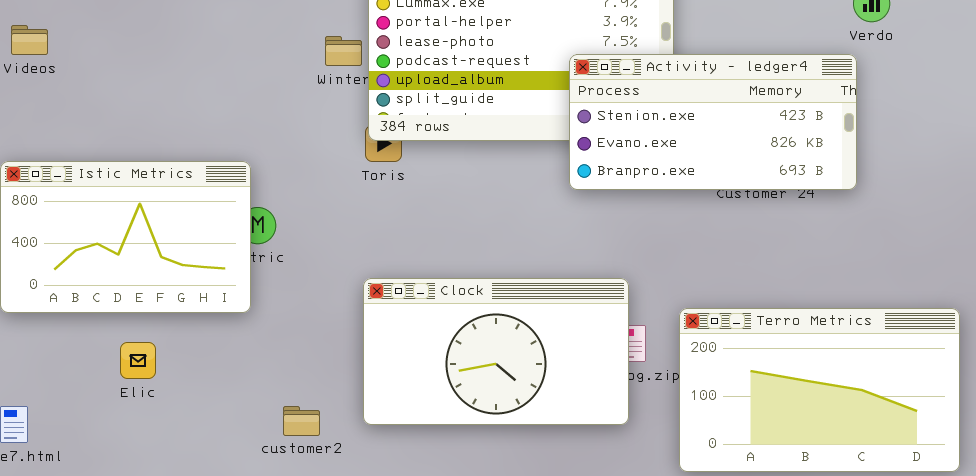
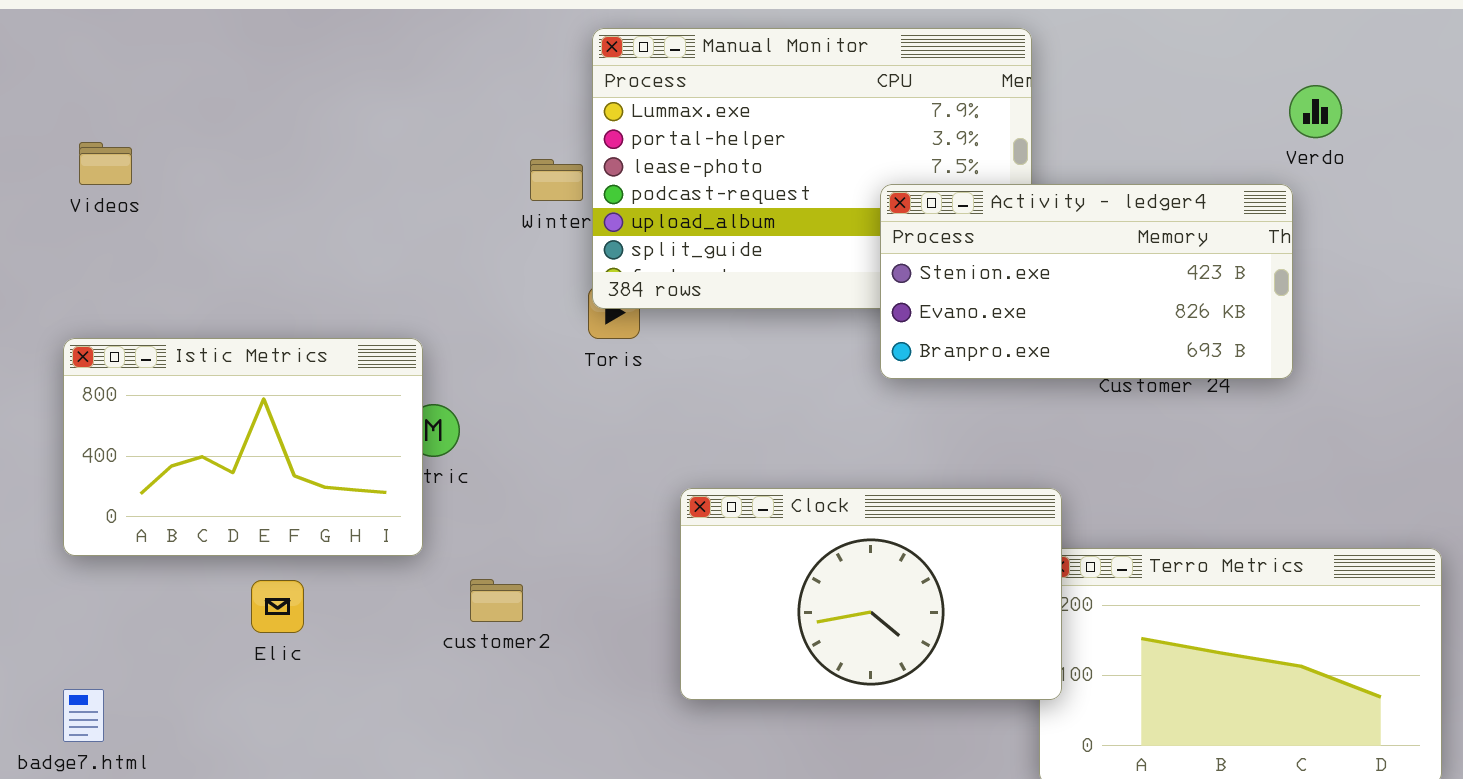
Clock: [363,278,629,425] -> [680,488,1062,700], moved
Elic: [120,342,156,379] -> [251,580,304,633], moved
customer2: [283,406,320,436] -> [470,579,523,622], moved

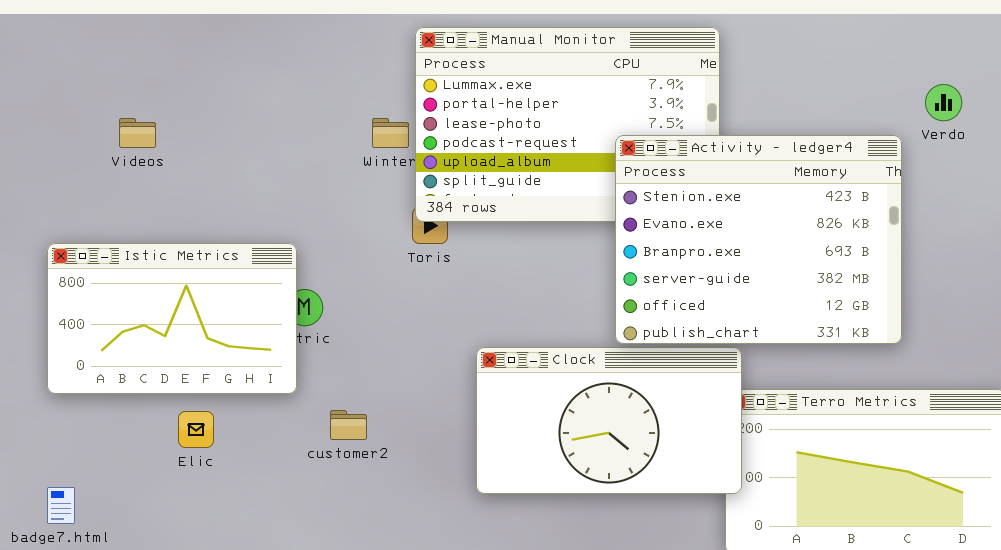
Verdo: [1289,85,1342,138] -> [925,84,962,121], moved
Videos: [79,142,132,185] -> [119,118,156,148], moved
Activity - ledger4: [880,184,1293,379] -> [615,135,902,344], resized

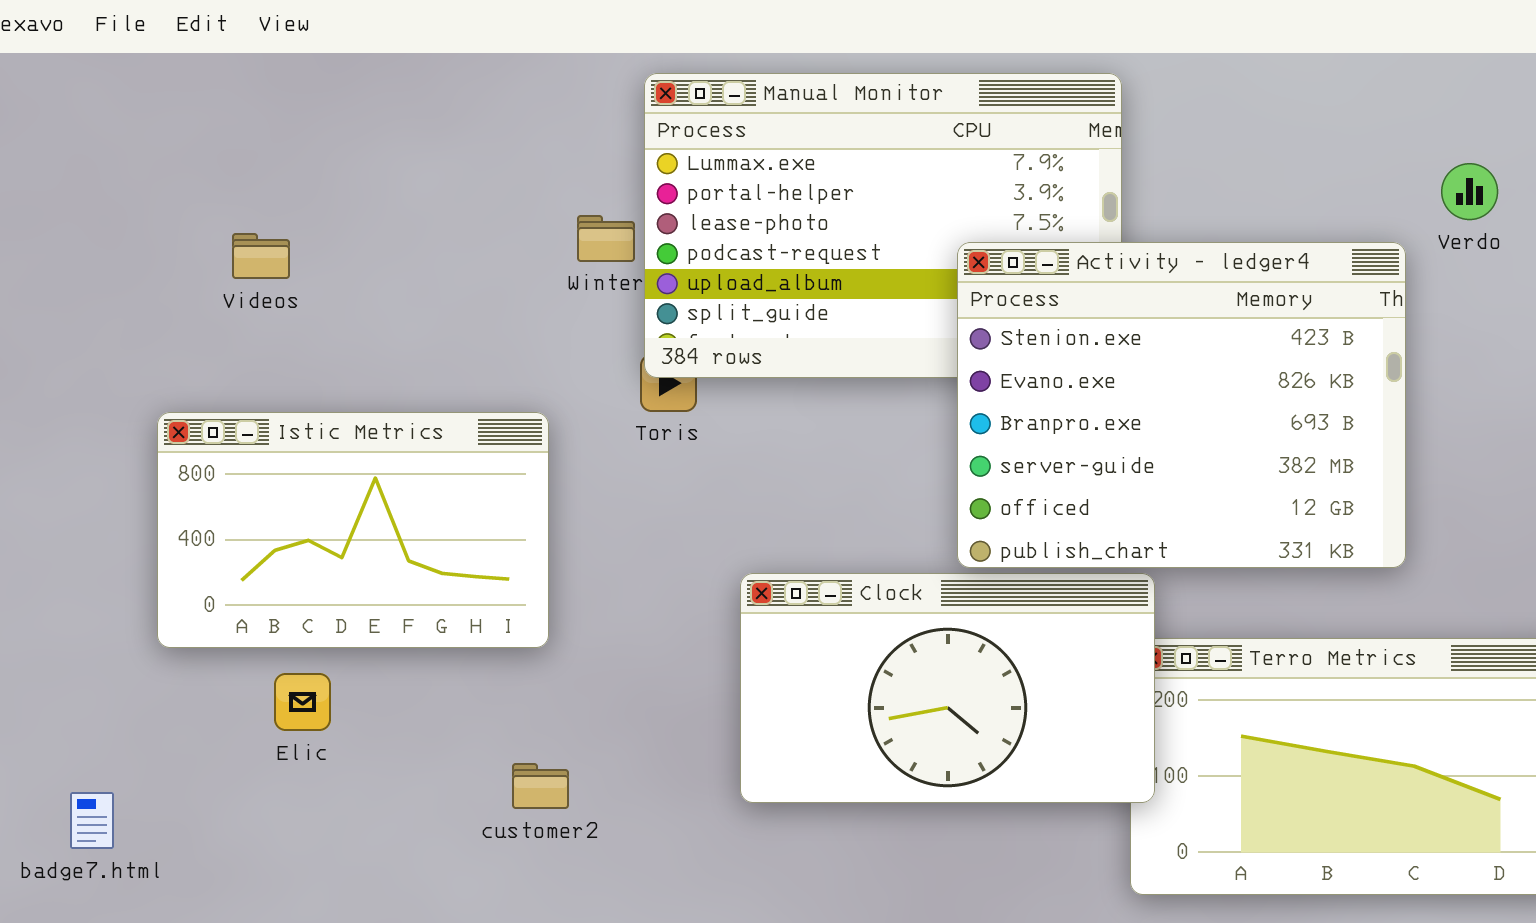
Videos: [119,118,156,148] -> [232,233,290,279], moved
Istic Metrics: [47,243,297,394] -> [157,412,549,648], moved
customer2: [330,410,367,440] -> [512,763,569,809], moved

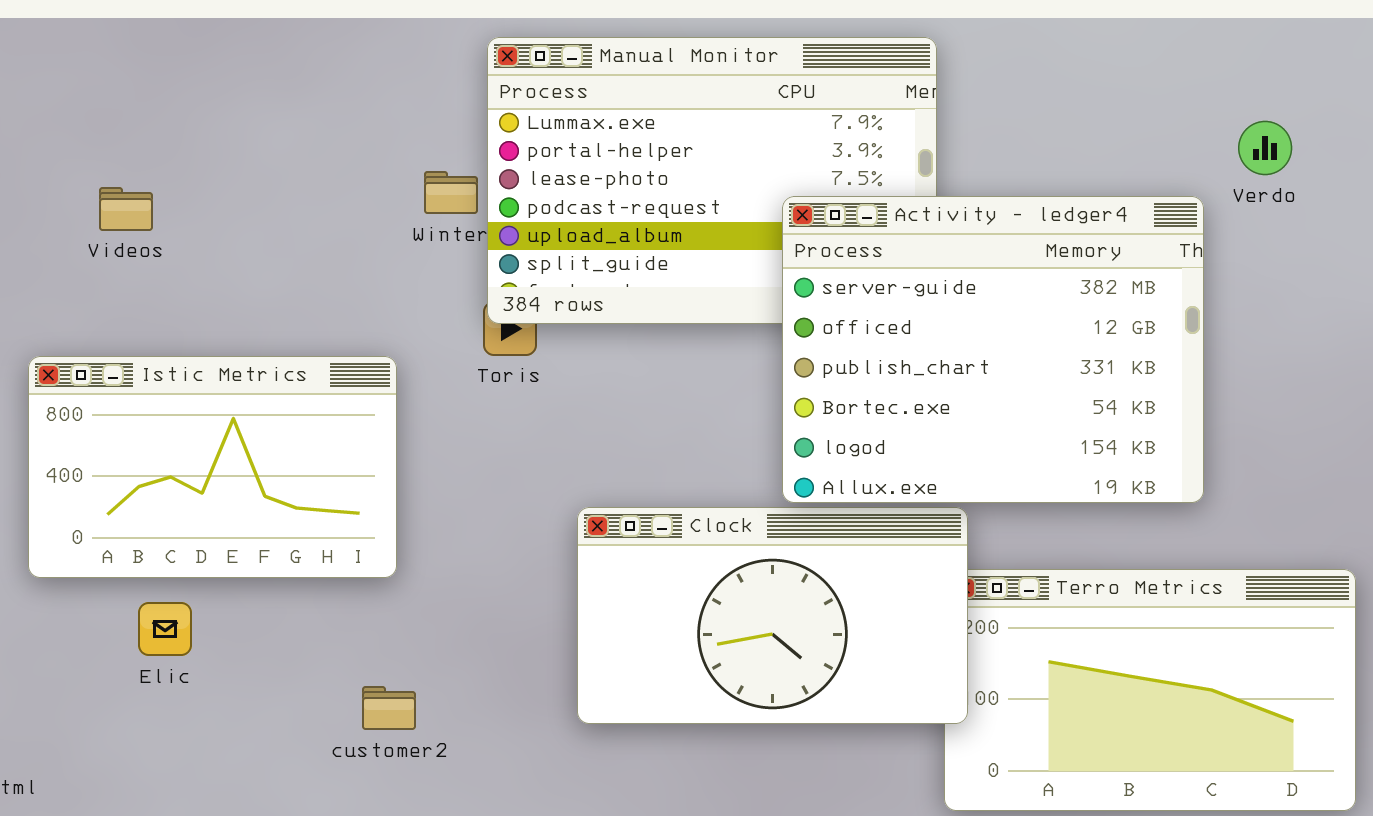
Activity - ledger4: [957,242,1406,568] -> [782,196,1204,503], scrolled down 3 rows

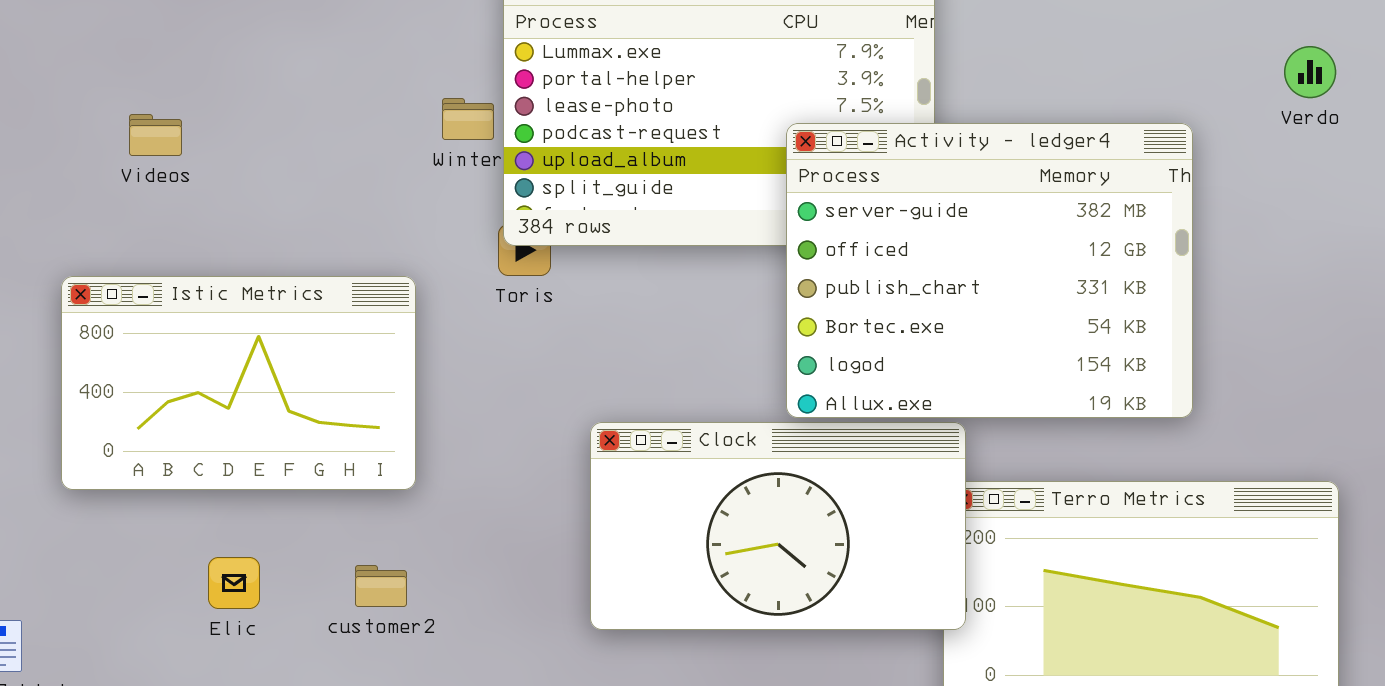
Verdo: [1238,121,1292,175] -> [1284,46,1336,98], moved
Elic: [138,602,192,656] -> [208,557,260,609], moved
customer2: [362,686,416,730] -> [355,565,407,607], moved

